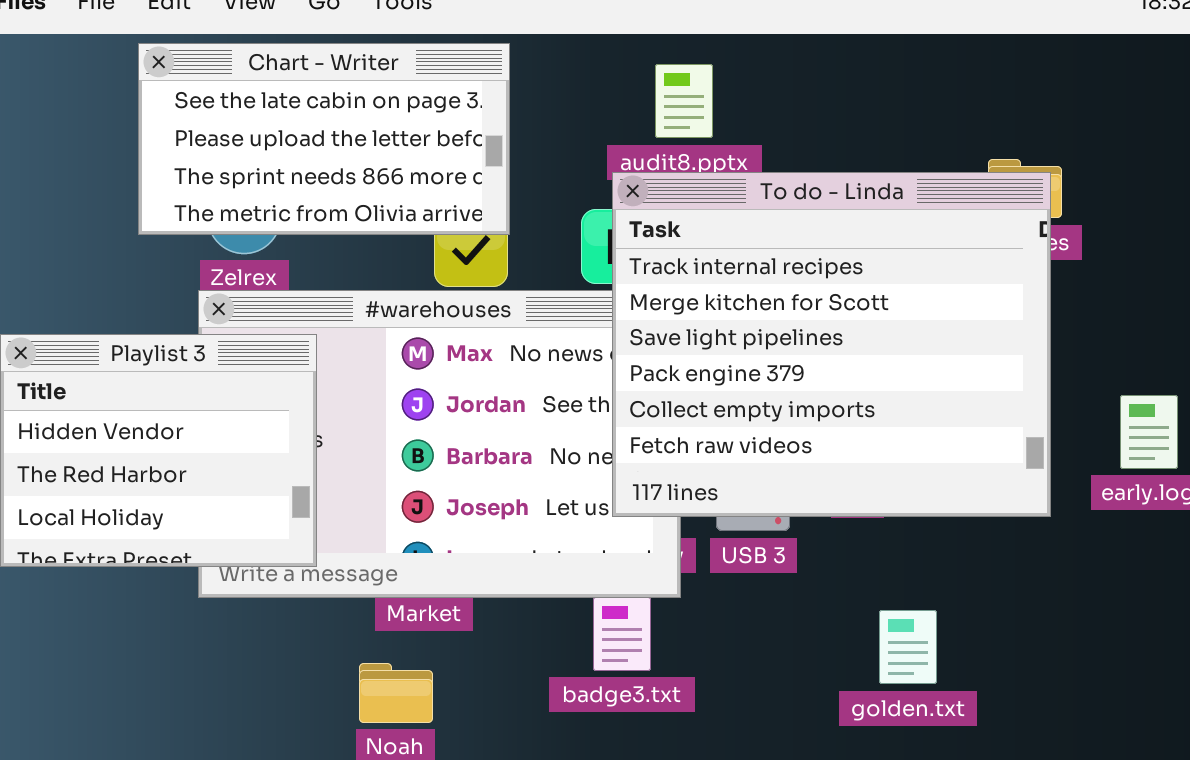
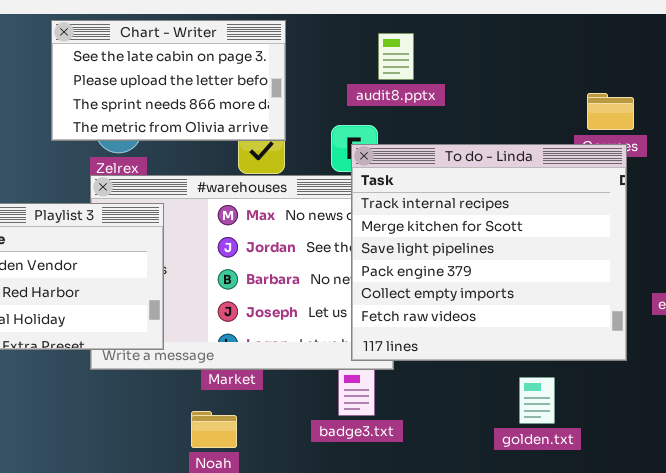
To do - Linda: [612,172,1051,517] -> [351,144,627,361], moved

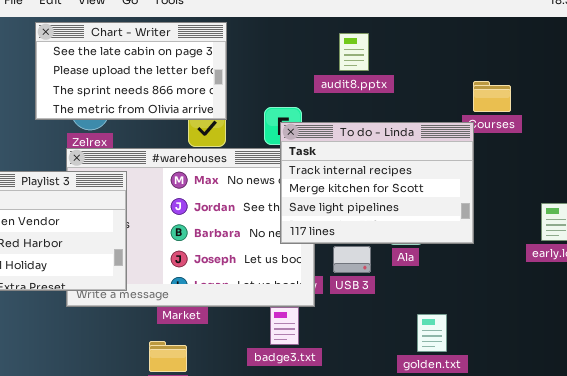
audit8.pptx: [378,33,414,80] -> [339,33,369,71], moved
To do - Linda: [351,144,627,361] -> [280,122,474,244], resized

